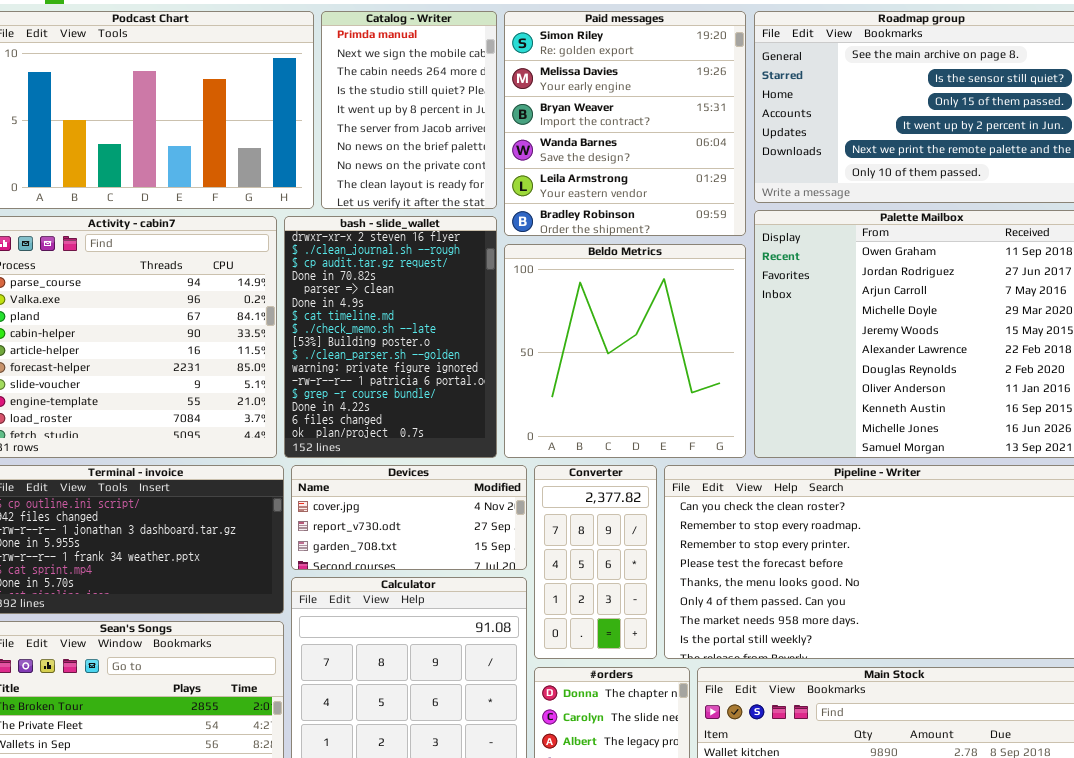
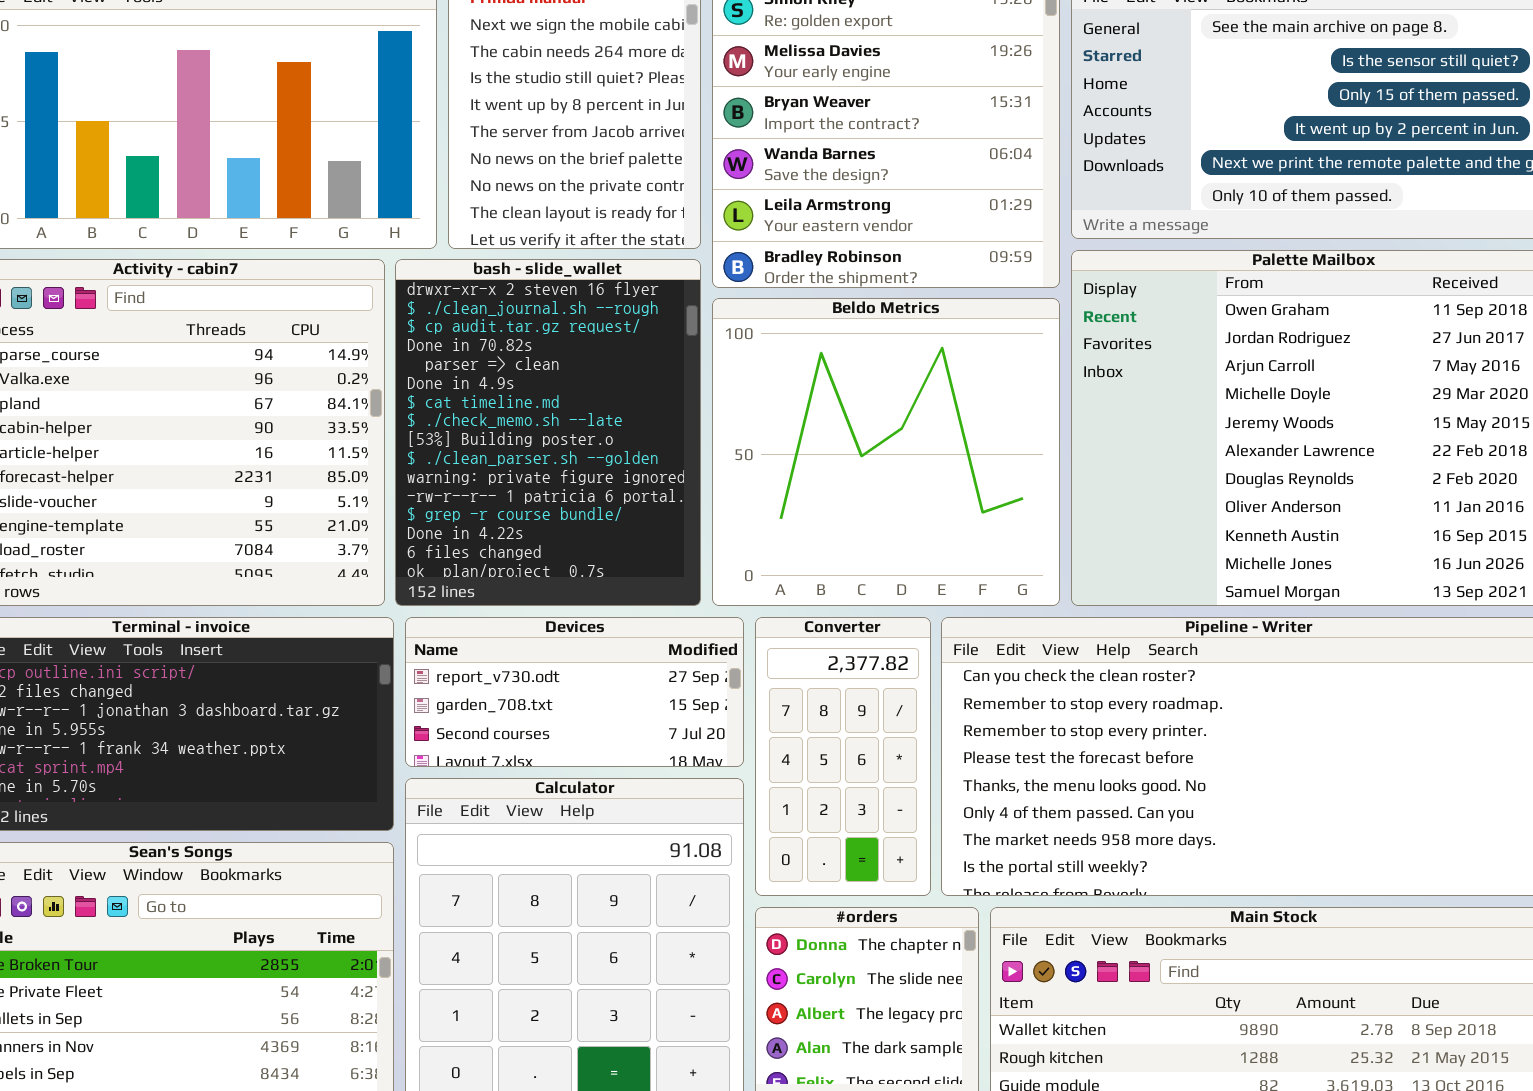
Devices: [291,465,527,570] -> [405,617,744,767], scrolled down 1 row

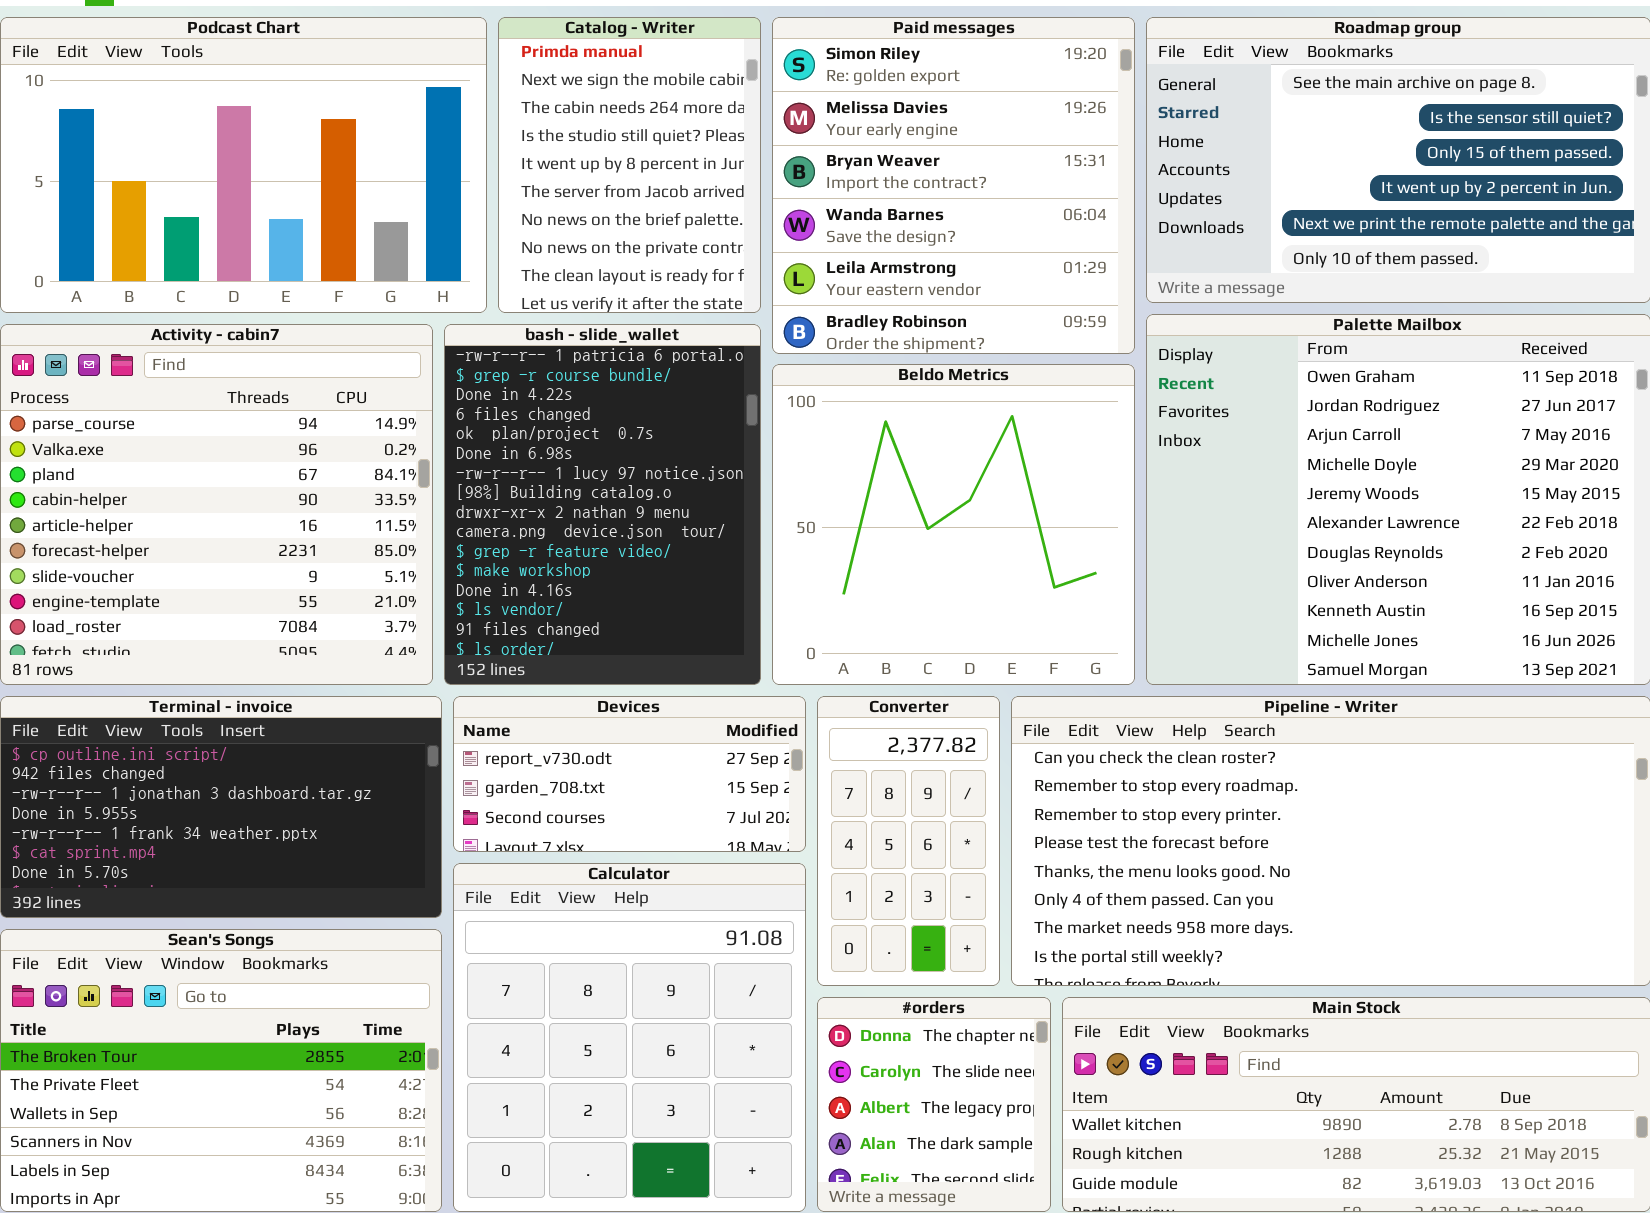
bash - slide_wallet: [395,259,701,606] -> [444,324,761,685], scrolled down 11 rows

